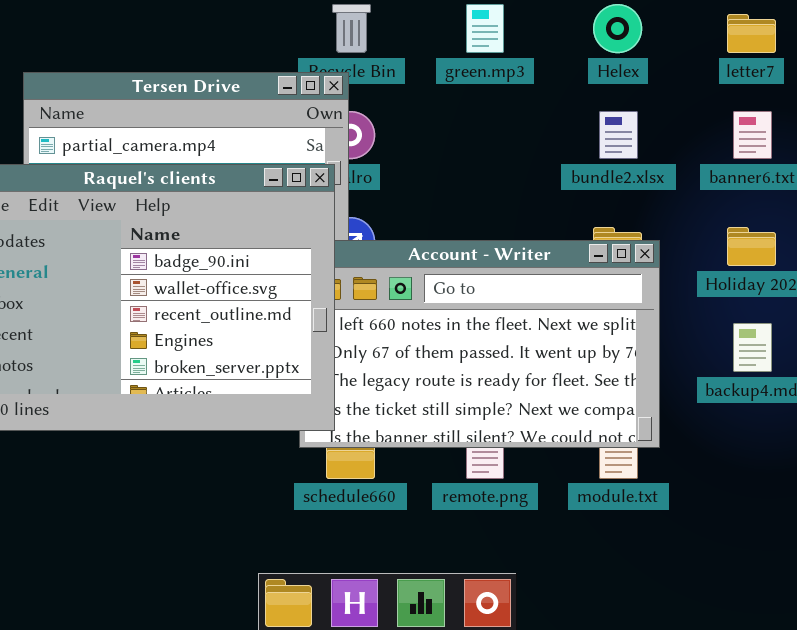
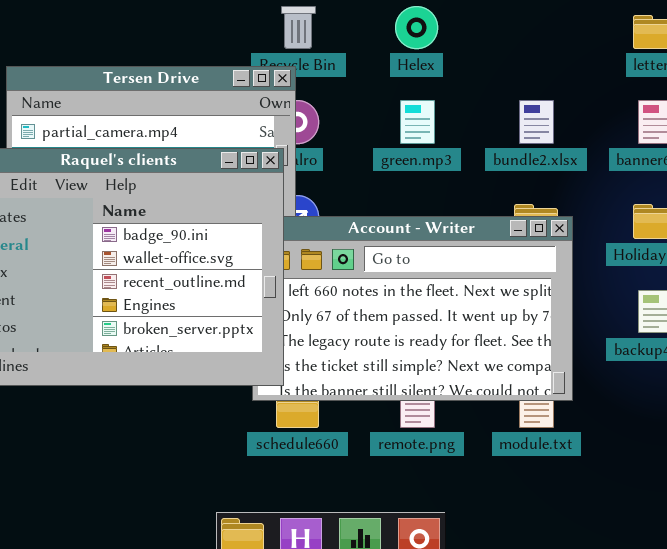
green.mp3: [466,4,504,53] -> [400,100,435,144], moved
Helex: [593,4,642,53] -> [395,6,438,49], moved

